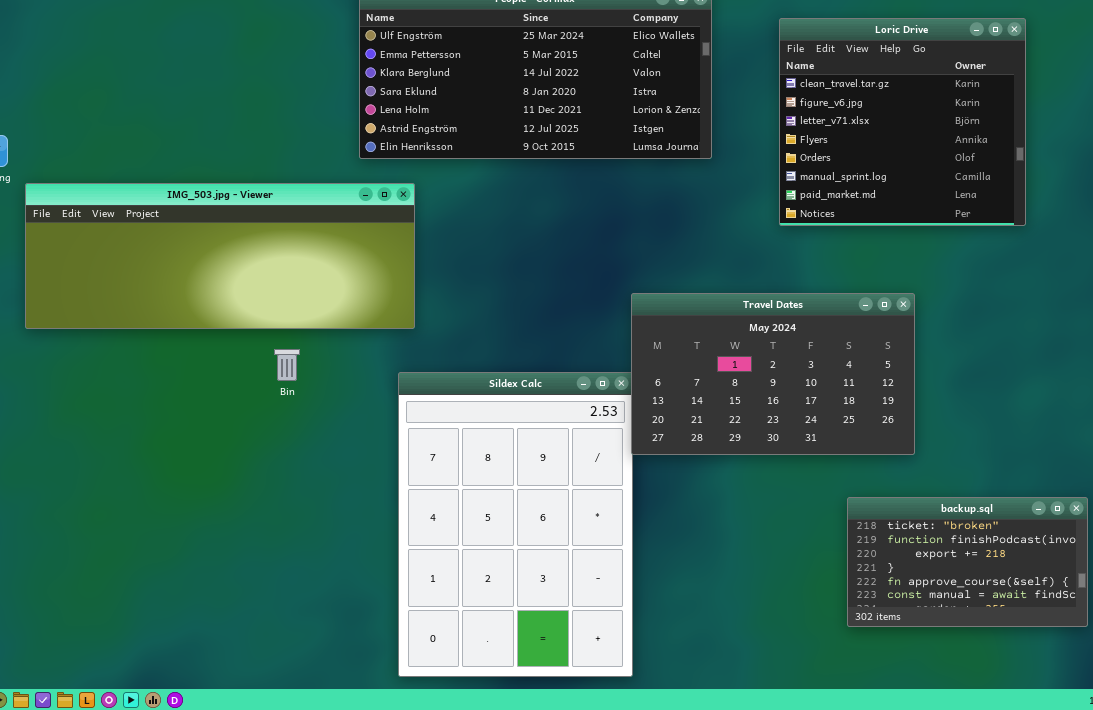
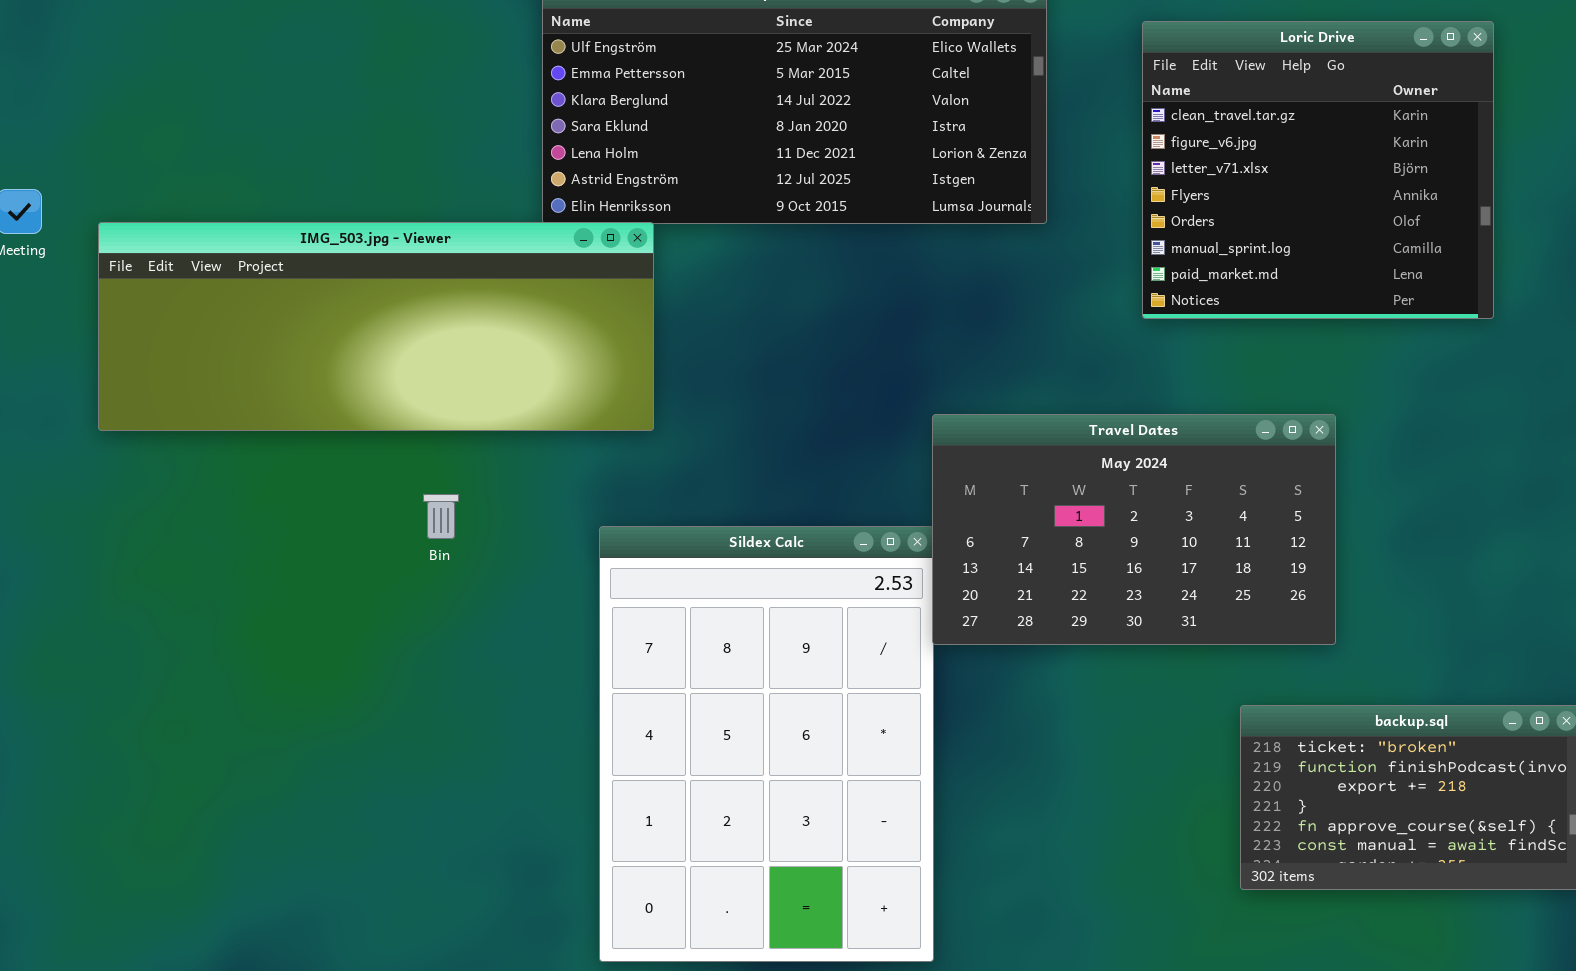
IMG_503.jpg - Viewer: [25,183,415,329] -> [98,222,654,431], moved

